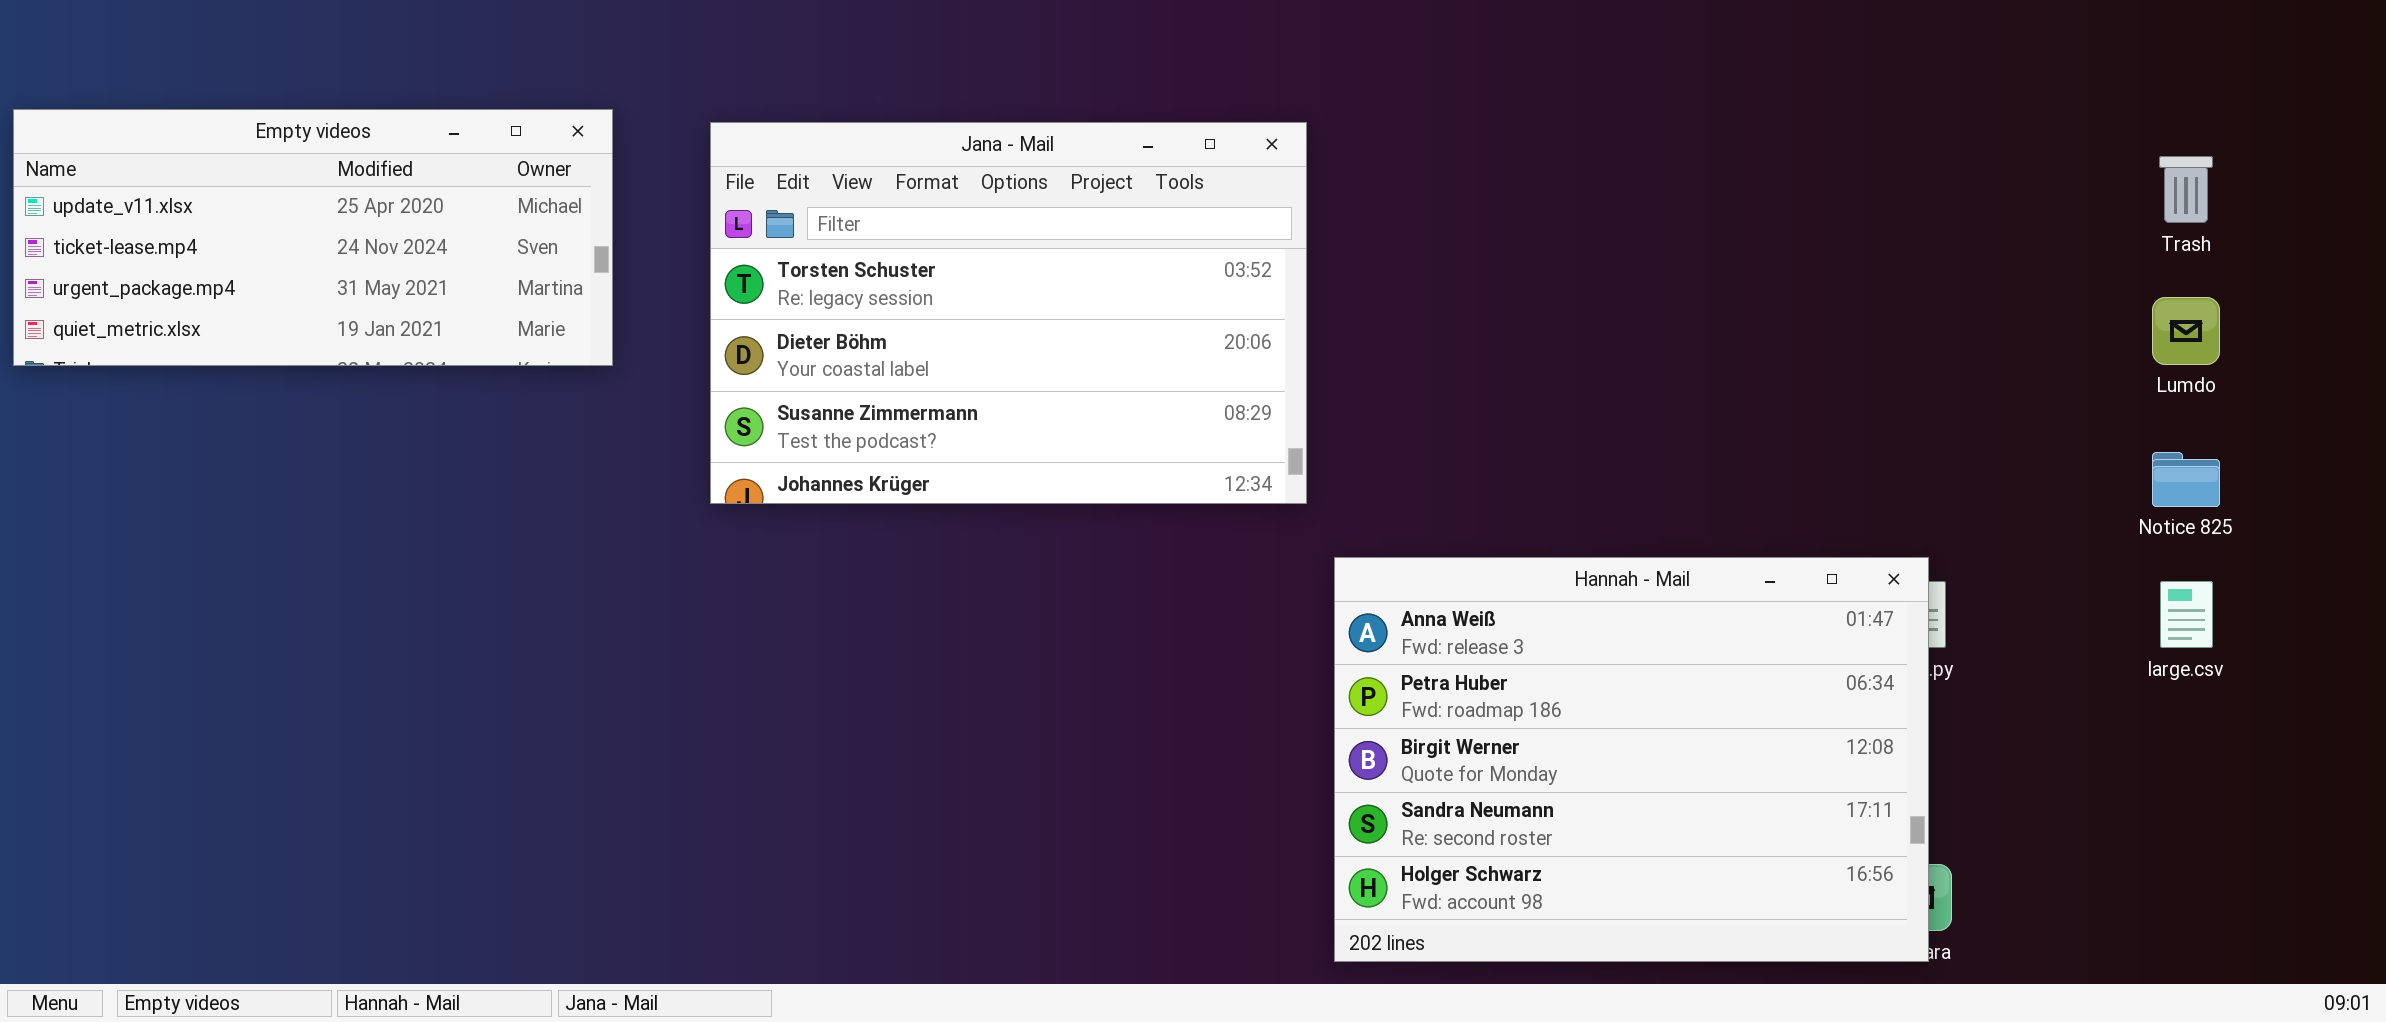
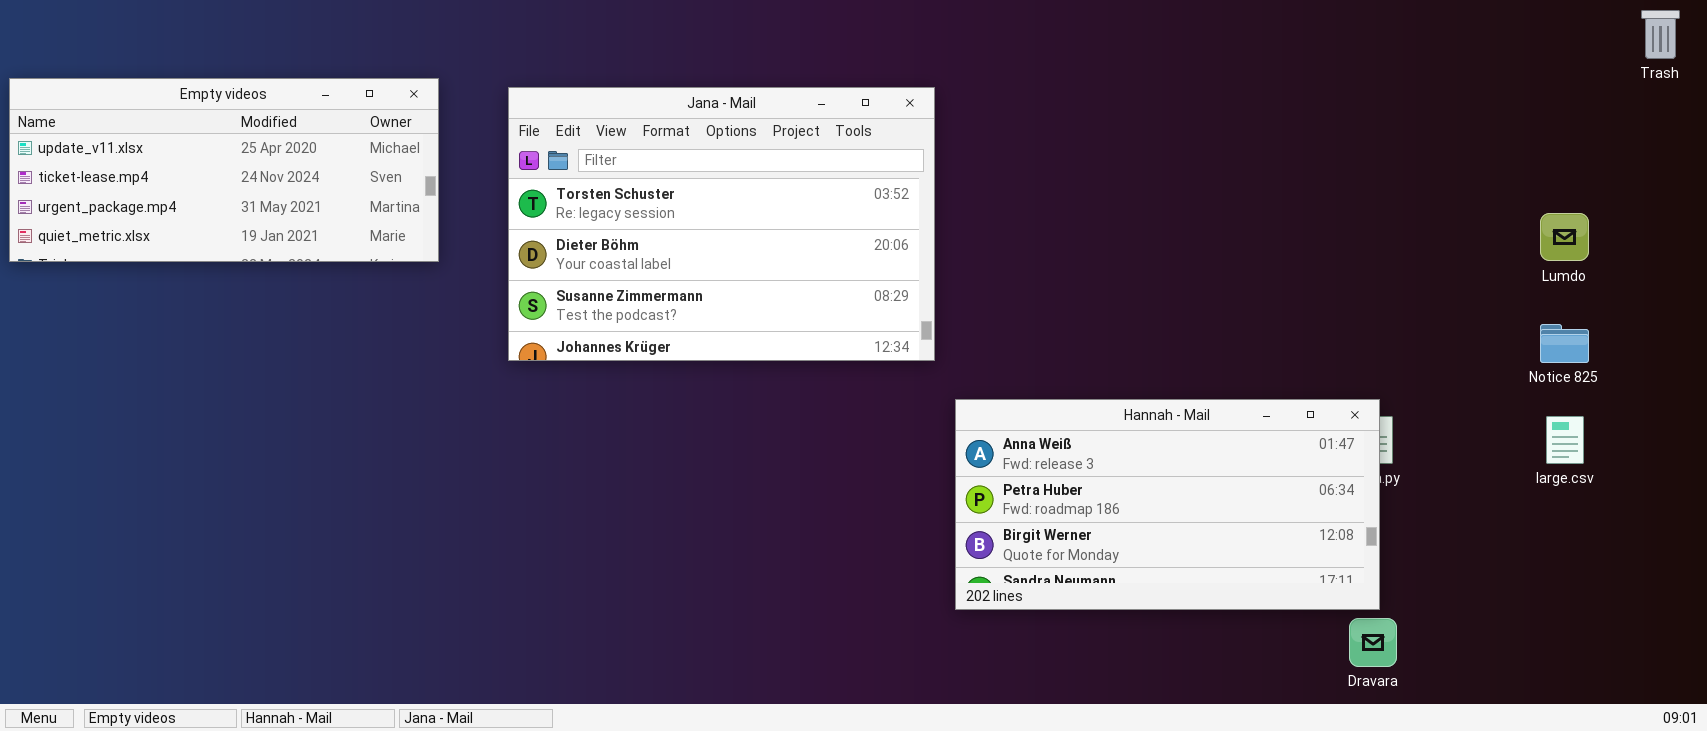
Trash: [2159,156,2213,223] -> [1641,10,1680,59], moved
Hannah - Mail: [1334,557,1929,962] -> [955,399,1380,610], resized

